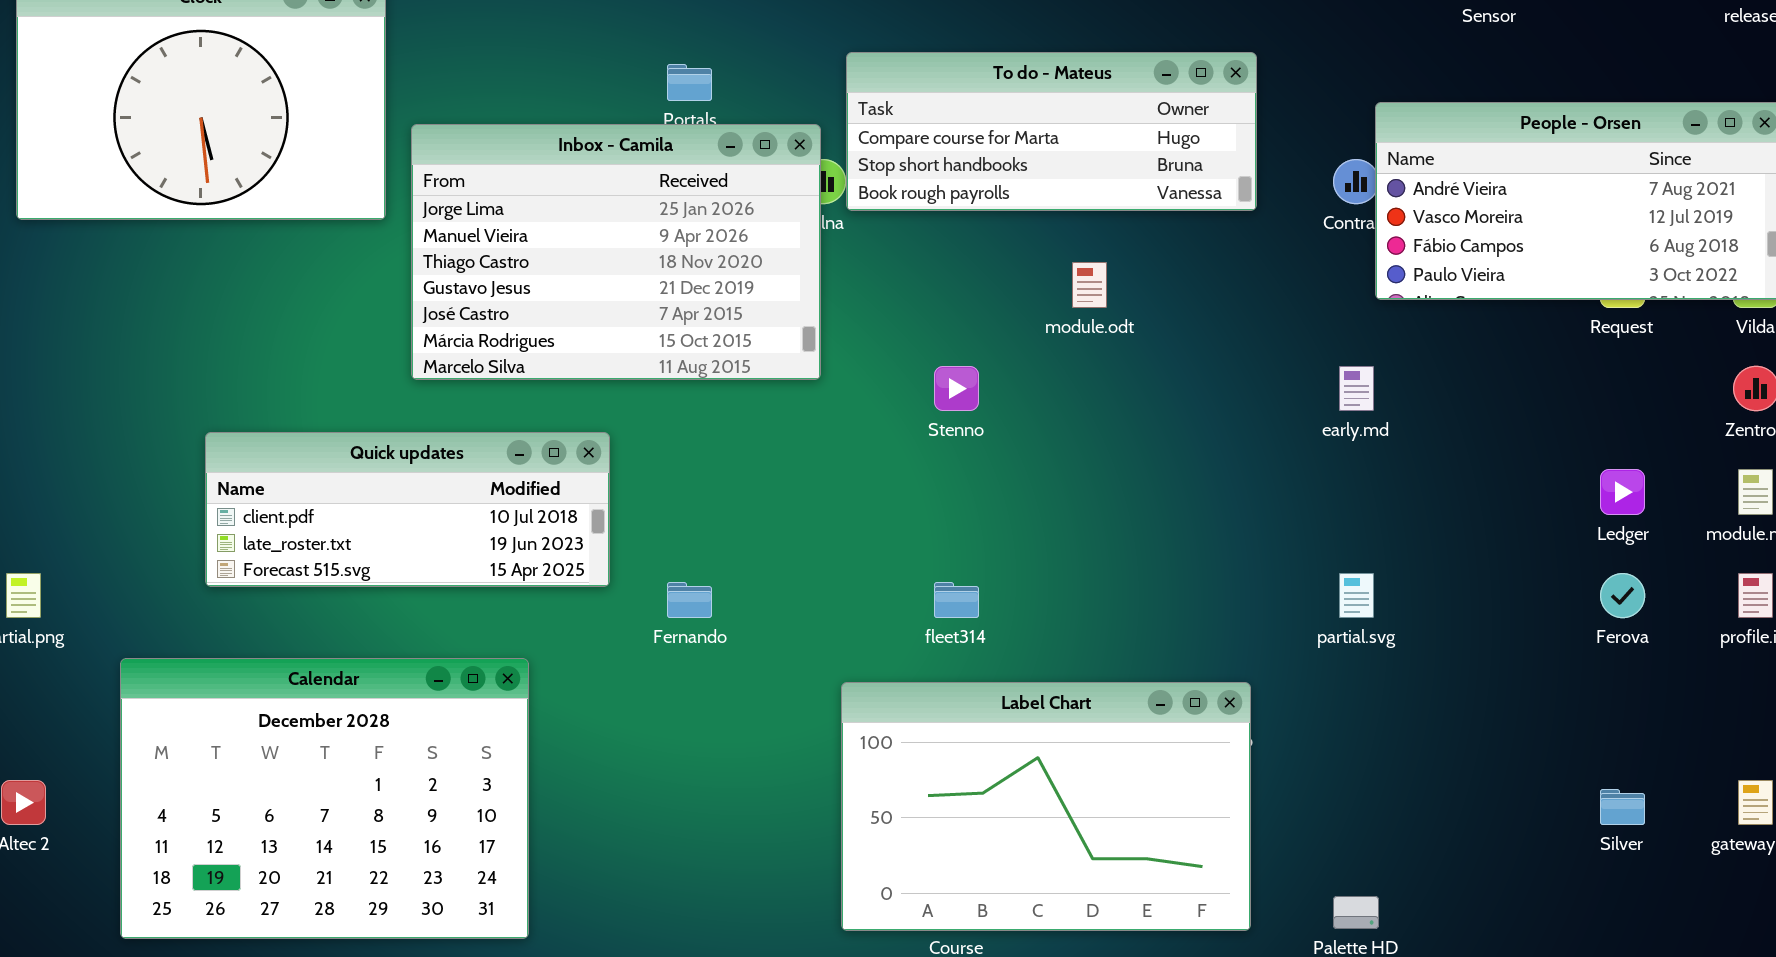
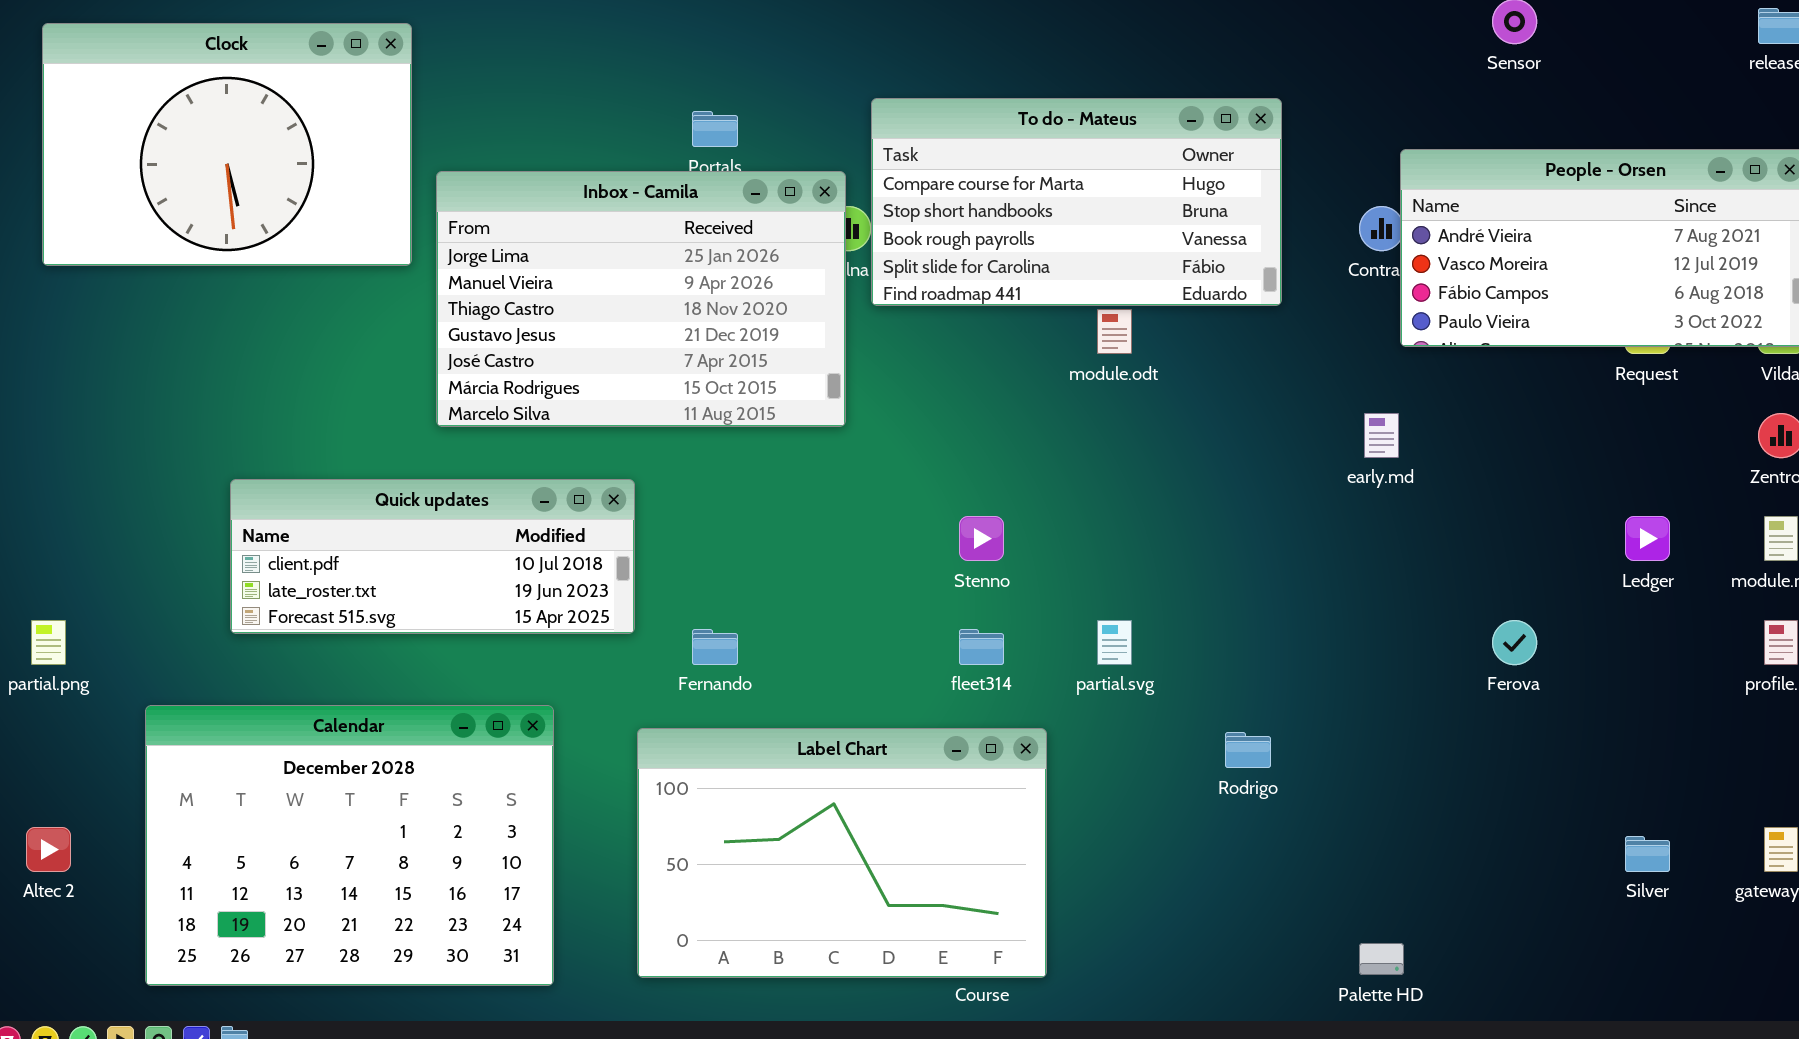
To do - Mateus: [846,52,1257,211] -> [871,98,1282,306], resized
Stenno: [934,366,979,411] -> [959,516,1004,561], moved
partial.svg: [1339,573,1374,618] -> [1097,620,1132,665], moved
Ferova: [1600,573,1645,618] -> [1492,620,1537,665], moved
Label Chart: [841,682,1251,931] -> [637,728,1047,978], moved

